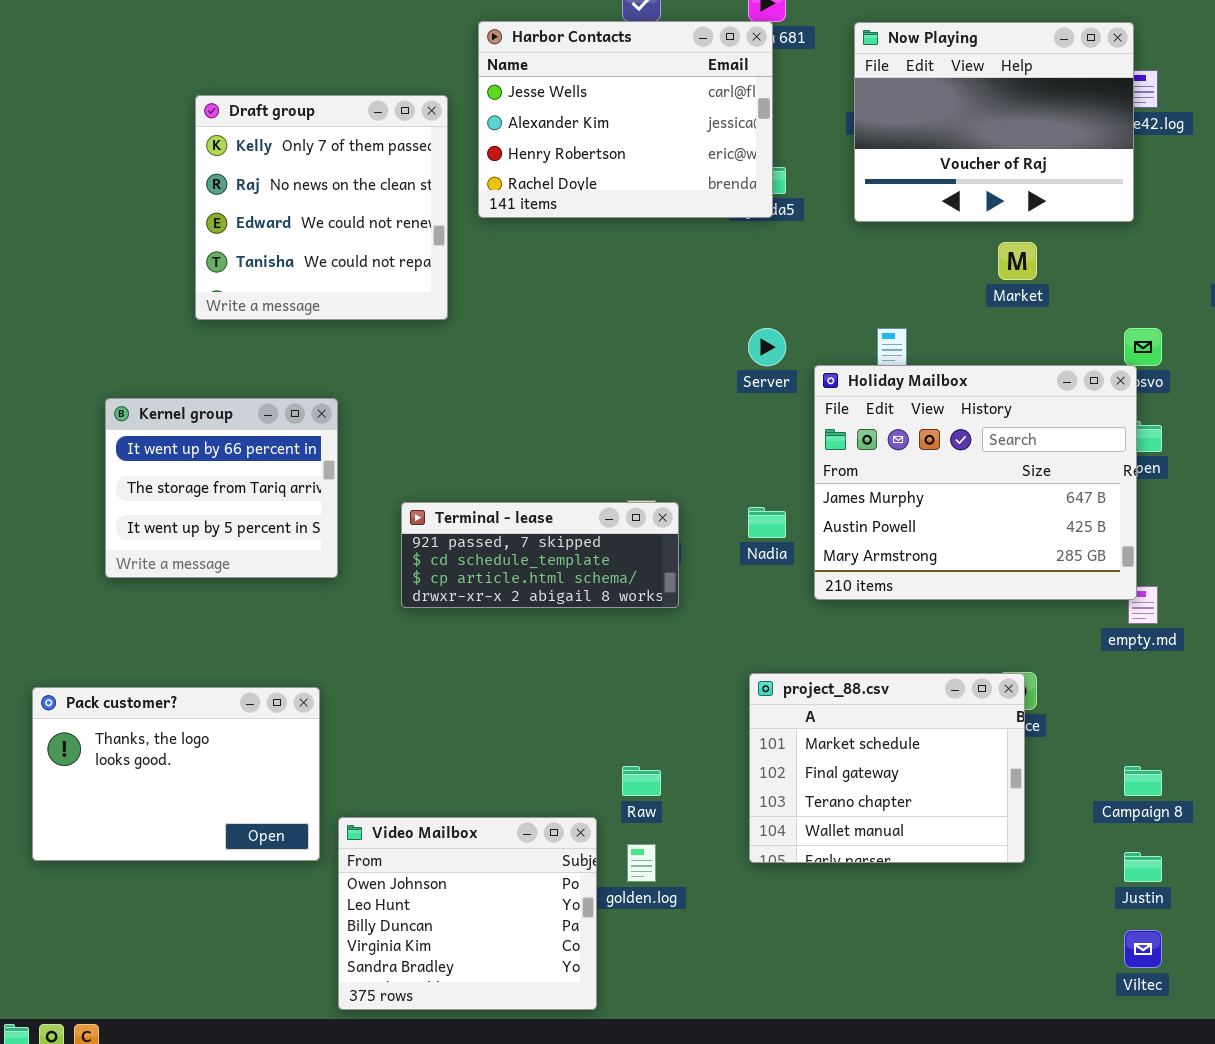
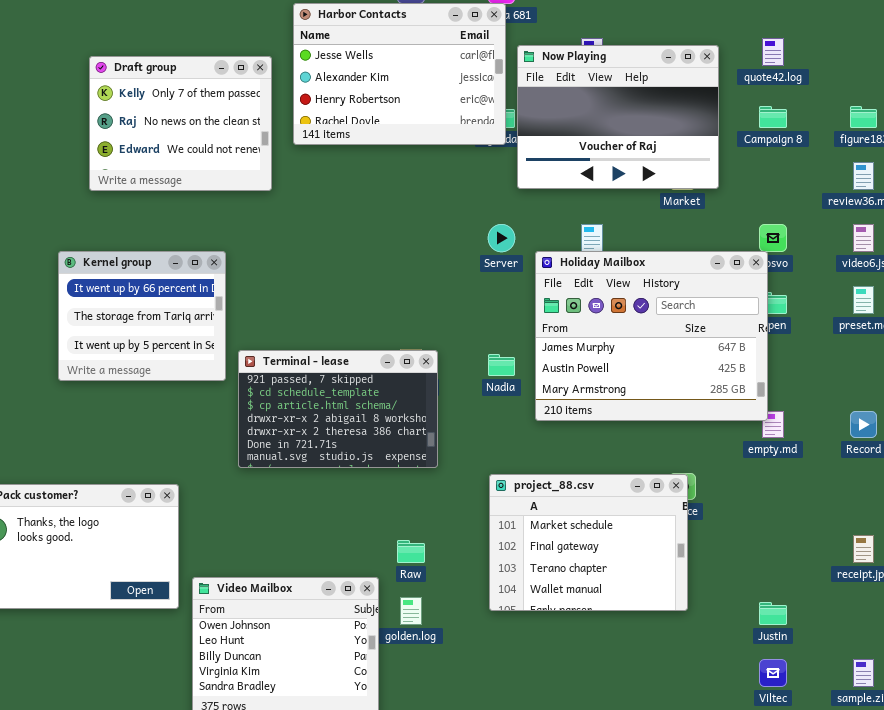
Now Playing: [854,22,1134,222] -> [517,45,719,189], moved
Draft group: [195,95,448,320] -> [89,56,272,191], resized
Kernel group: [105,398,338,578] -> [58,251,226,381], moved
Terminal - lease: [401,502,679,608] -> [238,350,438,468], resized
Campaign 8: [1124,766,1162,796] -> [759,106,787,128], moved

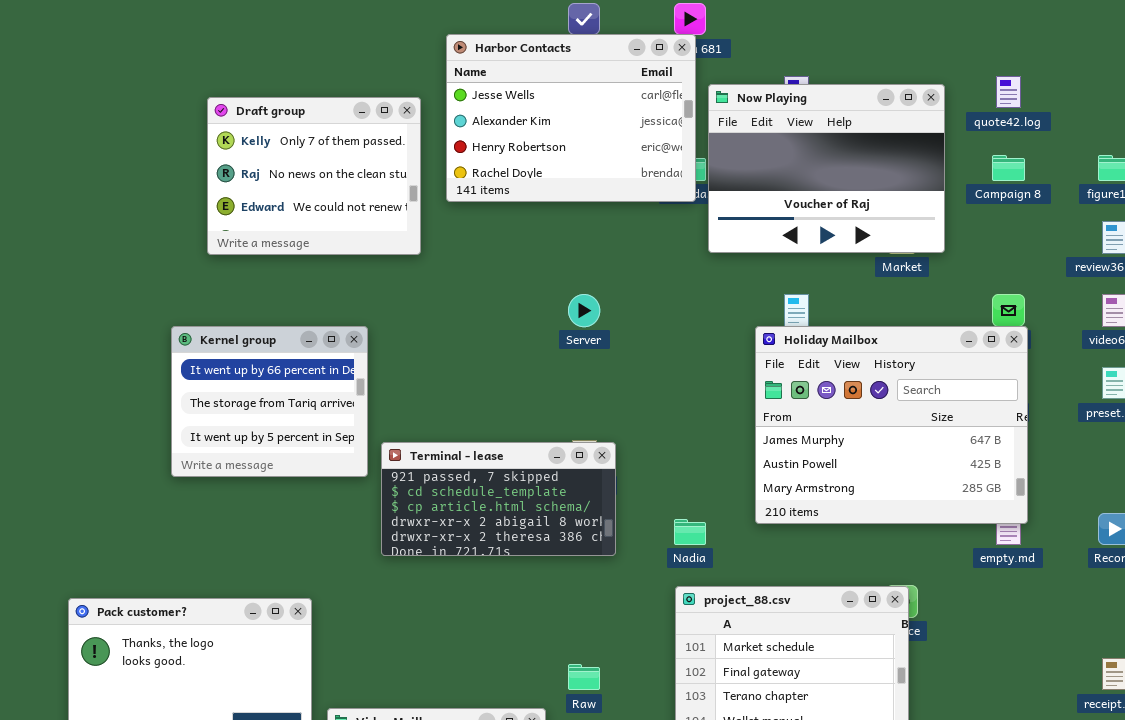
Server: [488,224,515,252] -> [568,294,600,327], moved
Holiday Mailbox: [535,251,768,421] -> [755,326,1028,524], moved
Terminal - lease: [238,350,438,468] -> [381,442,616,556], resized
Nadia: [488,354,515,376] -> [674,519,706,545], moved

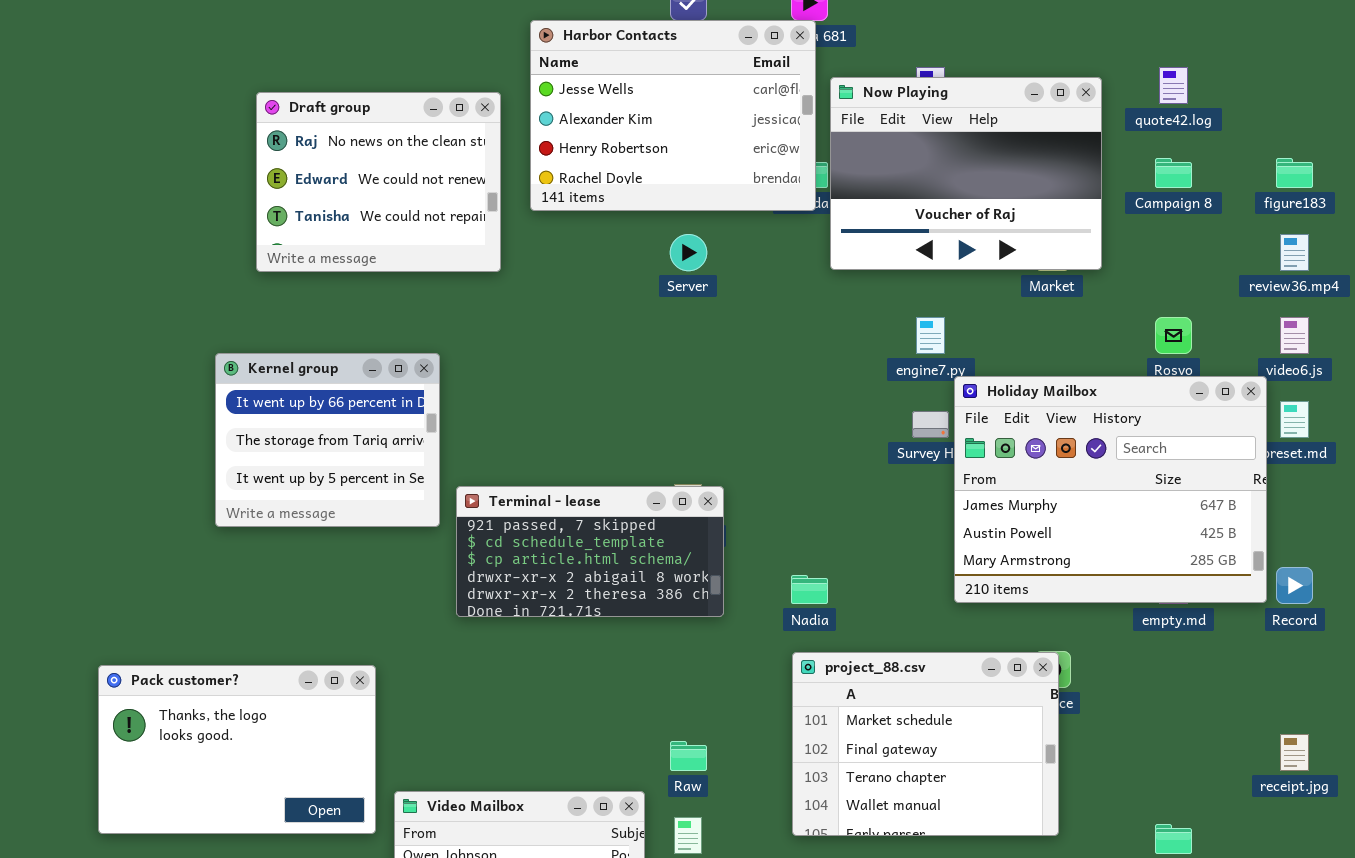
Draft group: [207,97,421,255] -> [256,92,501,272], scrolled down 1 row
Server: [568,294,600,327] -> [670,234,707,271], moved
Holiday Mailbox: [755,326,1028,524] -> [954,376,1267,603], moved

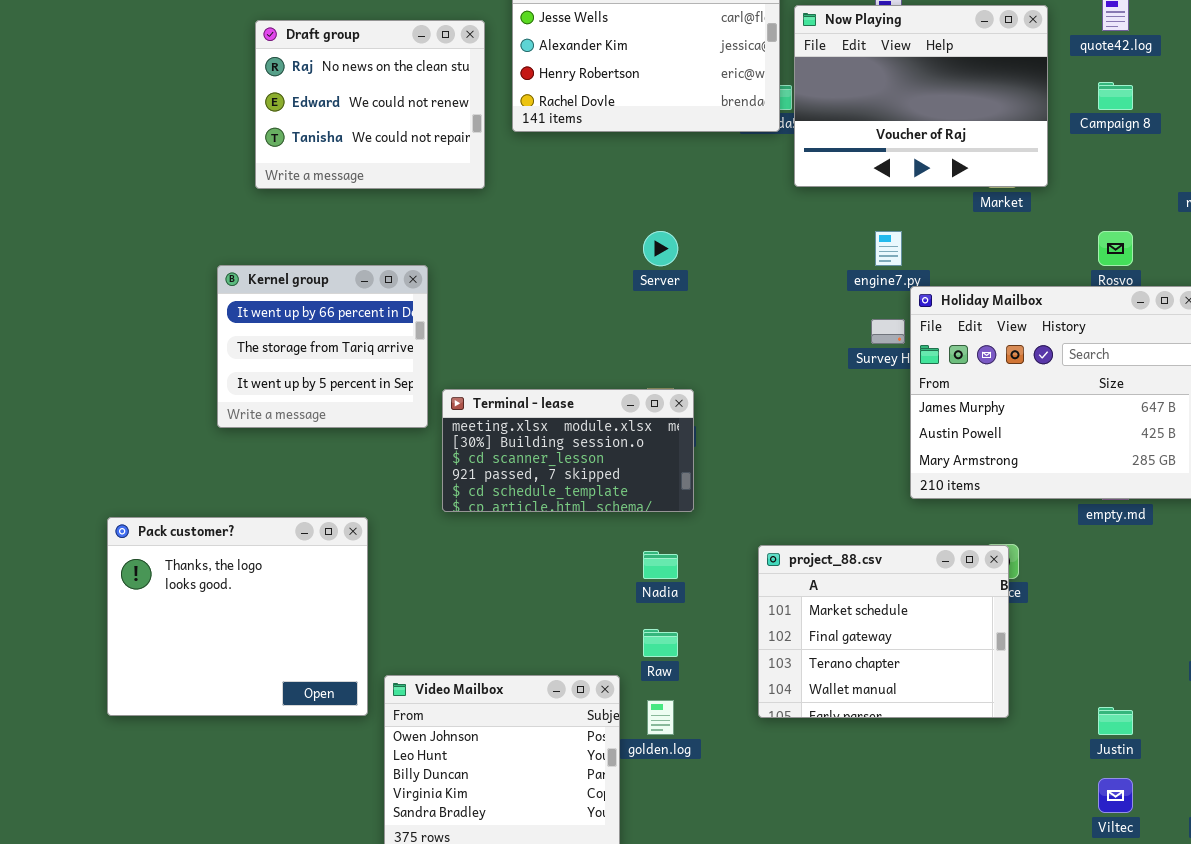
Server: [670,234,707,271] -> [643,231,678,266], moved
Terminal - lease: [456,486,724,617] -> [442,389,694,512], scrolled up 3 rows
Nadia: [791,575,828,604] -> [643,551,678,579], moved
Pack customer?: [98,665,376,834] -> [107,517,368,716], resized

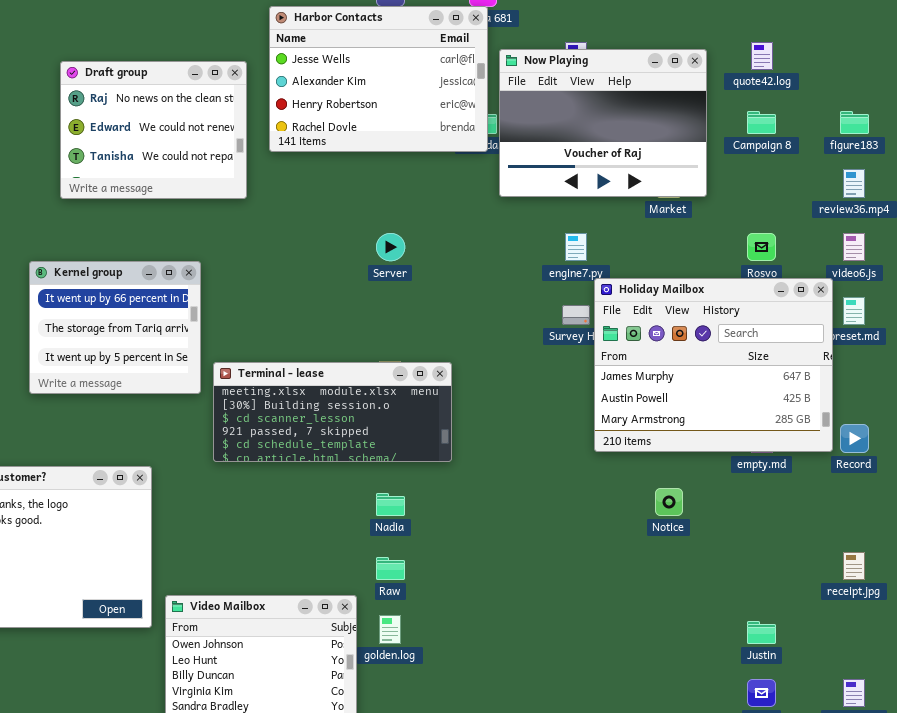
Terminal - lease: [442,389,694,512] -> [213,362,452,462], resized
project_88.csv: [758,545,1009,718] -> none, closed

